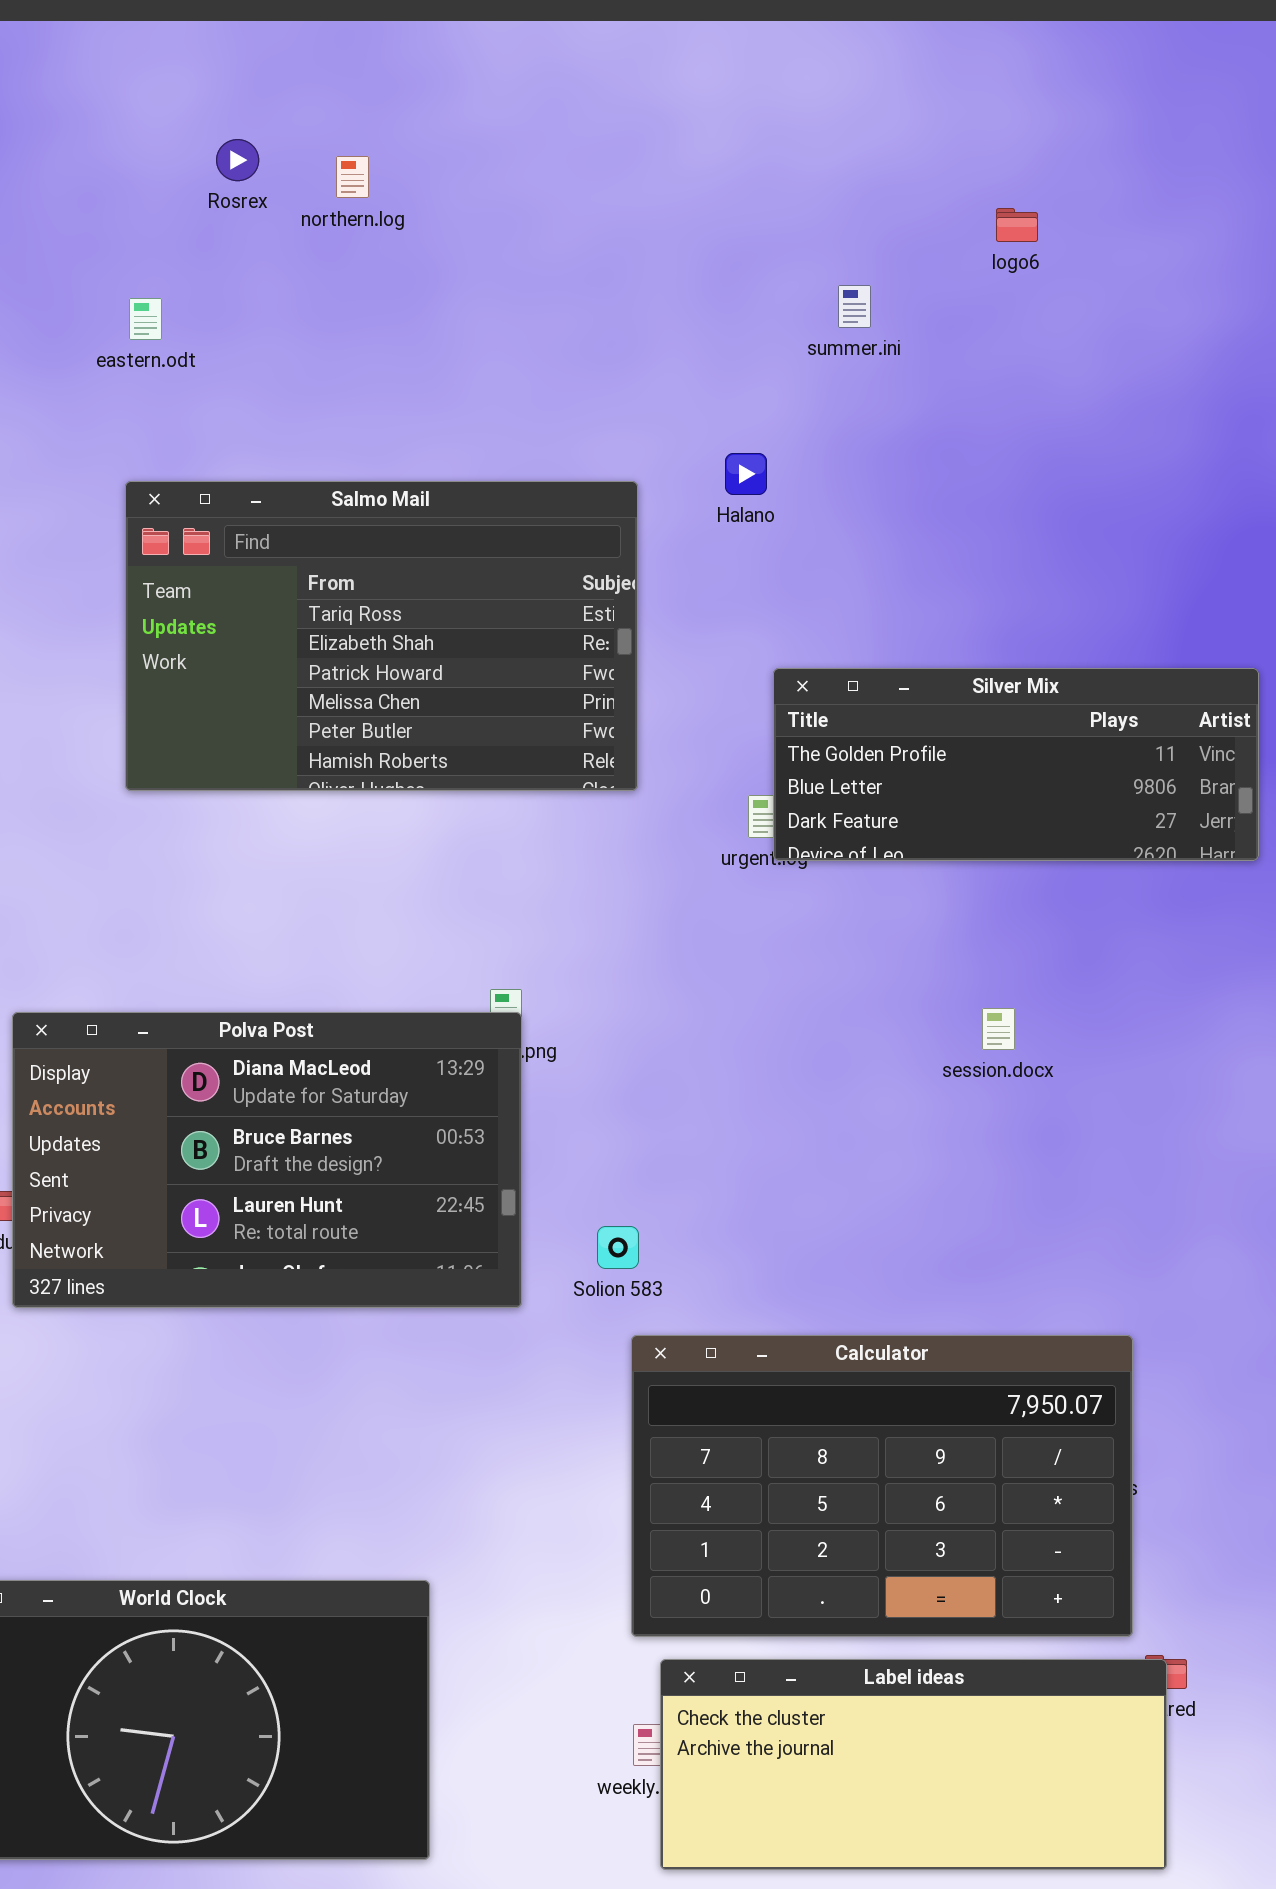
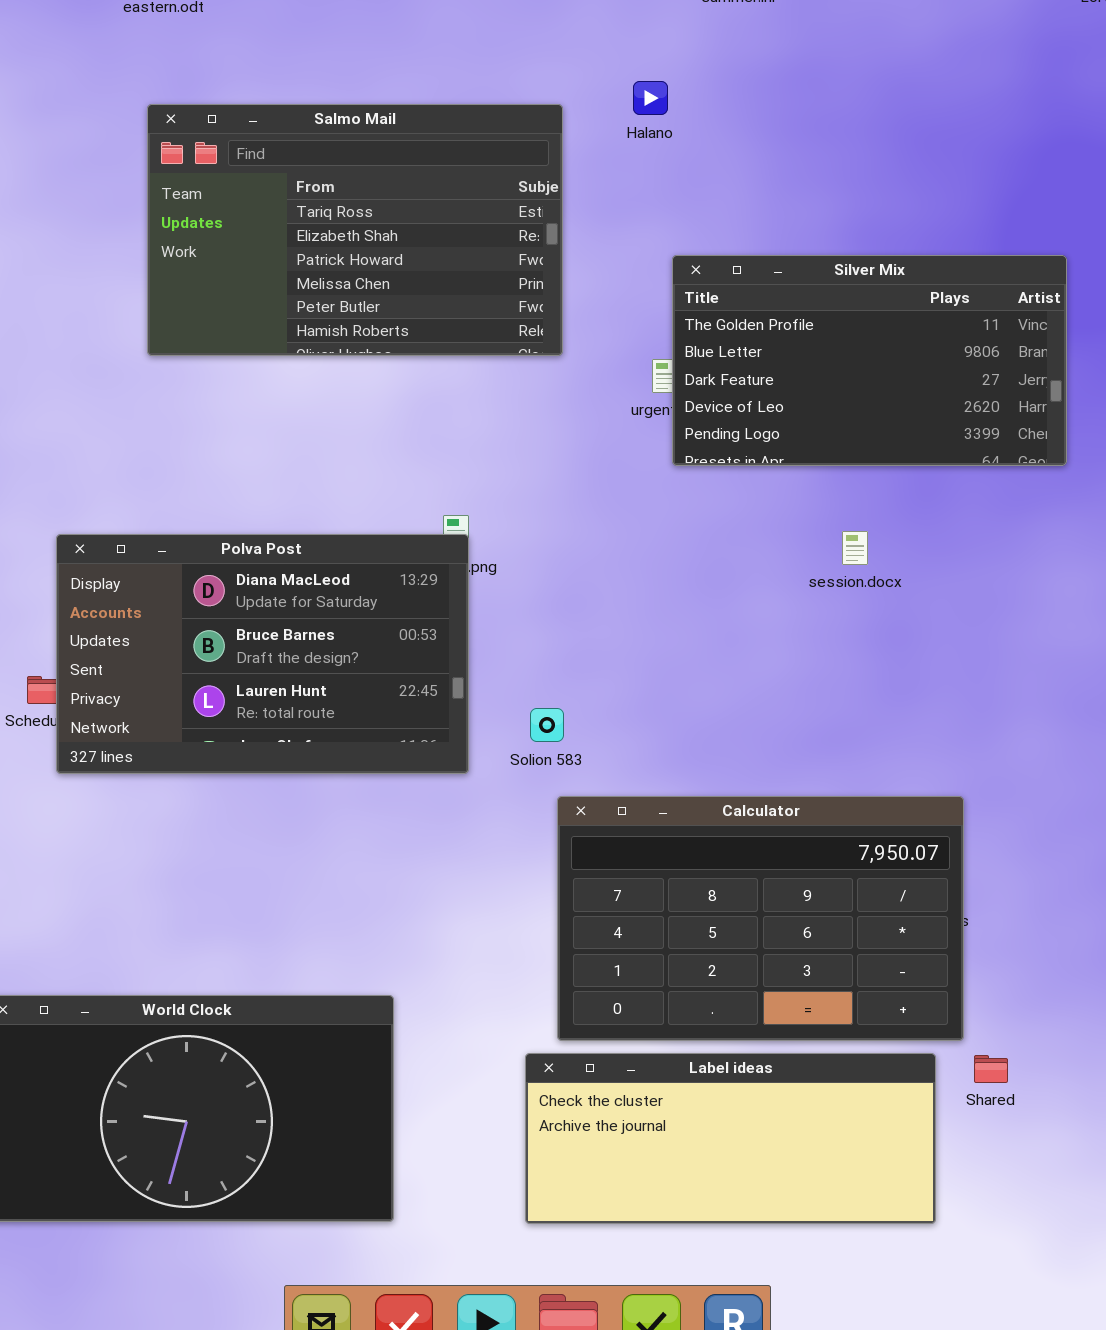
Silver Mix: [773,668,1259,861] -> [672,255,1067,466], resized
Label ideas: [660,1659,1167,1870] -> [525,1053,936,1224], moved

